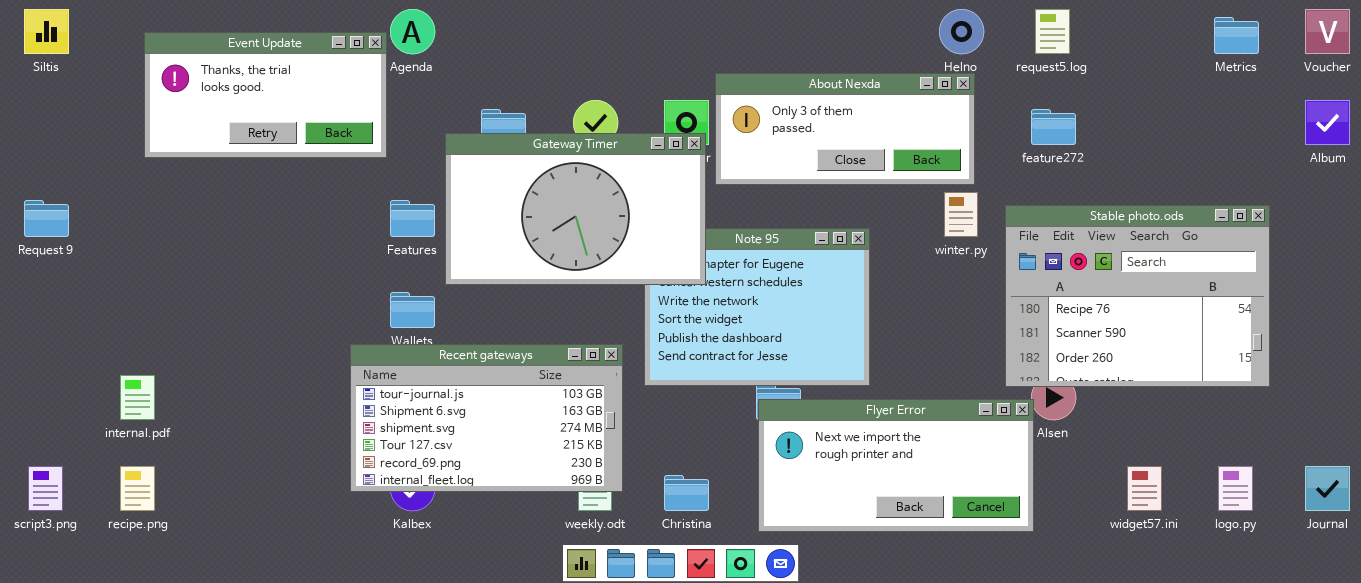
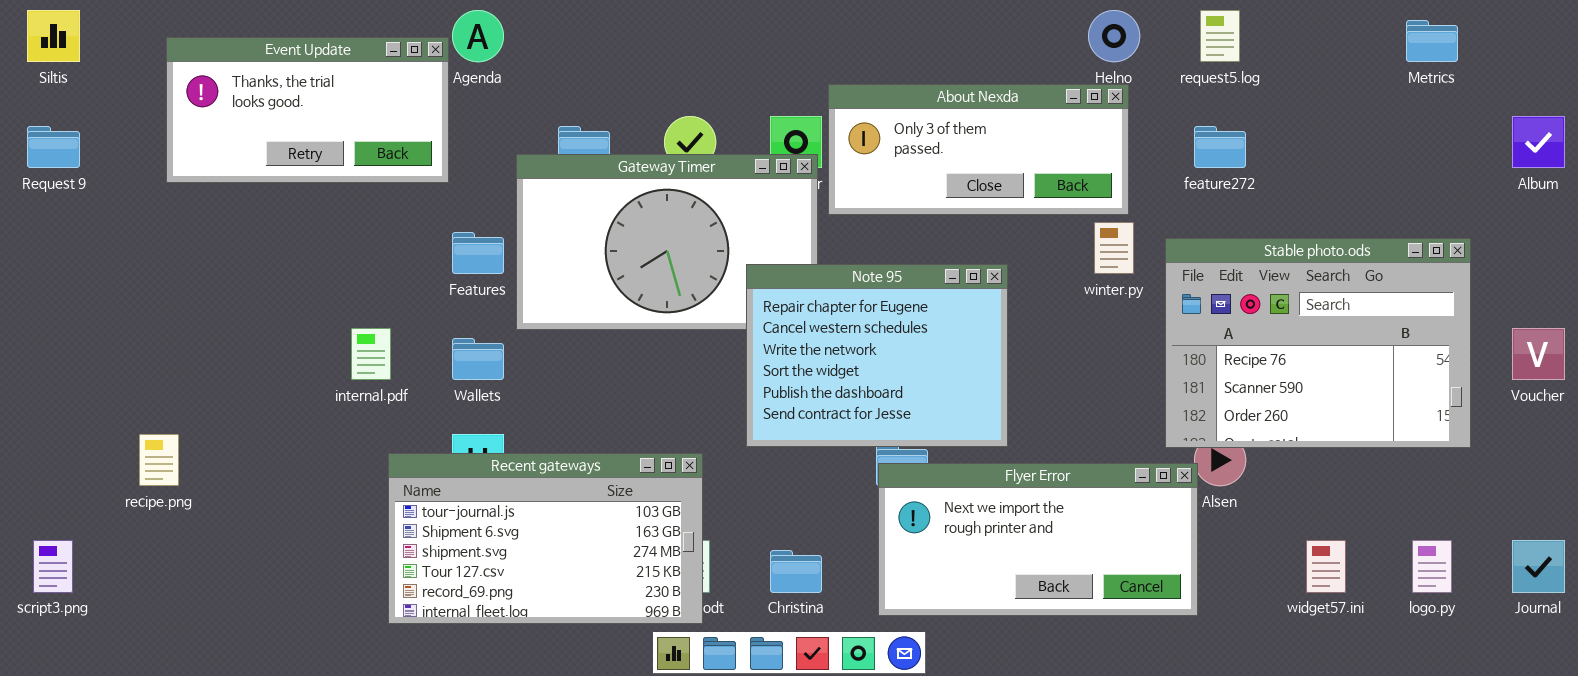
Voucher: [1305,9,1350,54] -> [1512,328,1565,380], moved
Request 9: [24,200,69,237] -> [27,126,80,168], moved
Note 95: [644,228,870,386] -> [746,264,1008,447], raised
Recent gateways: [350,344,623,492] -> [388,453,703,624], moved
internal.pdf: [120,375,155,420] -> [351,328,391,380], moved
recipe.png: [120,466,155,511] -> [139,434,179,486], moved

